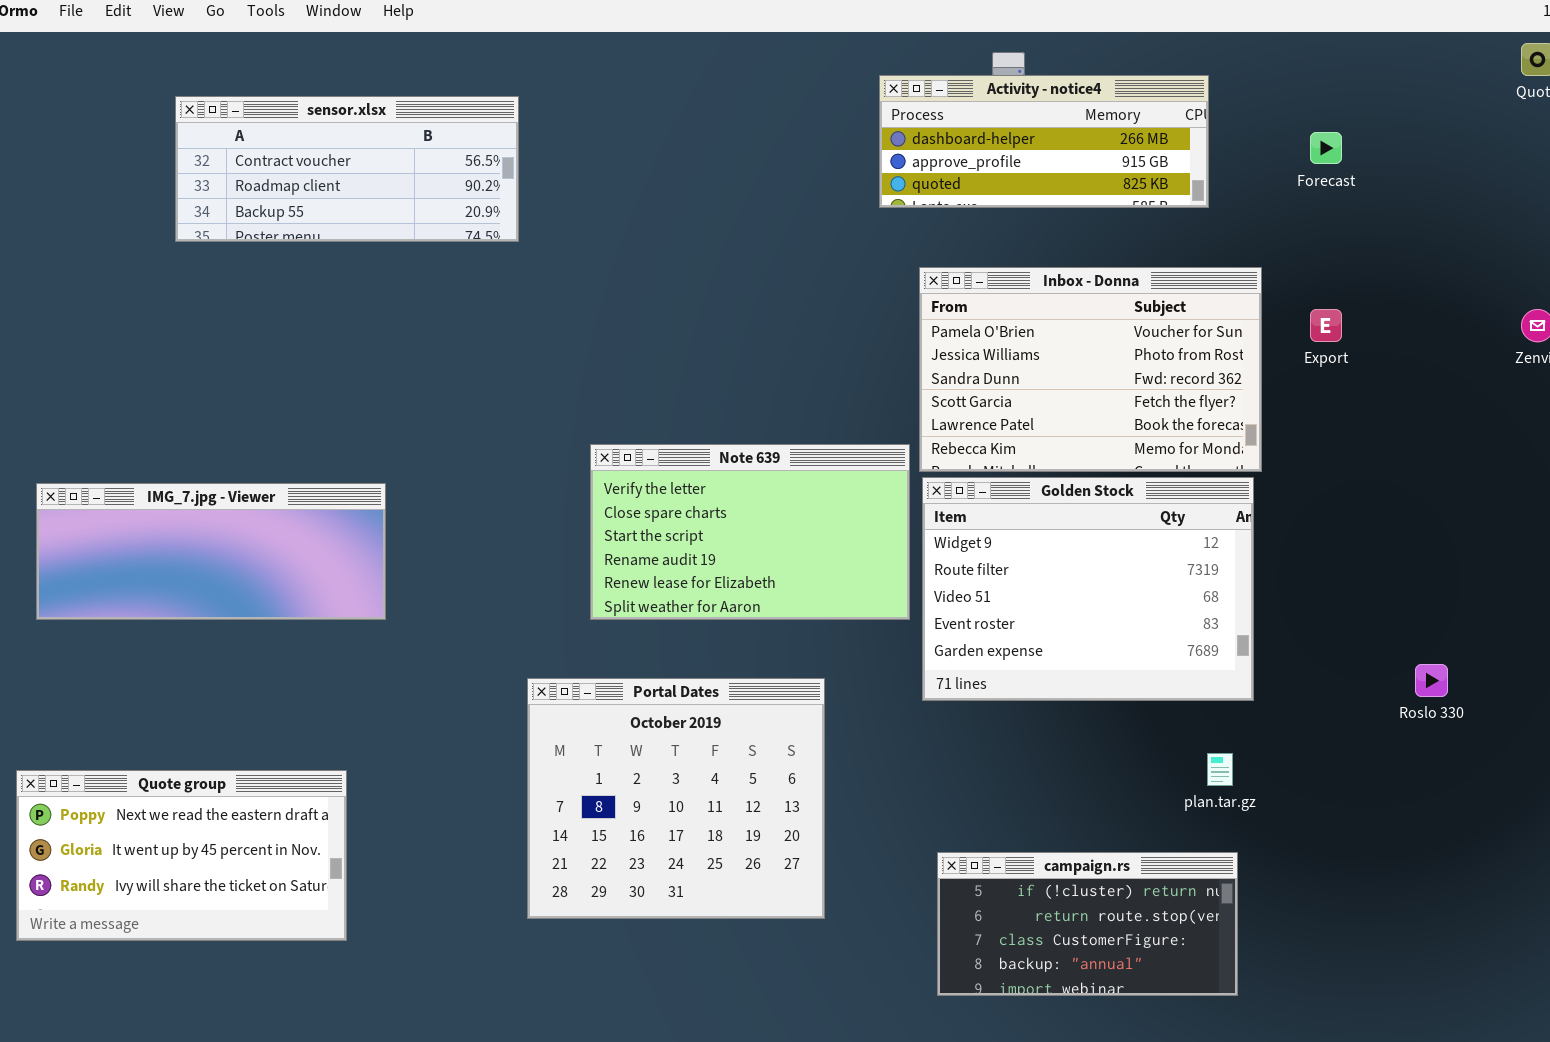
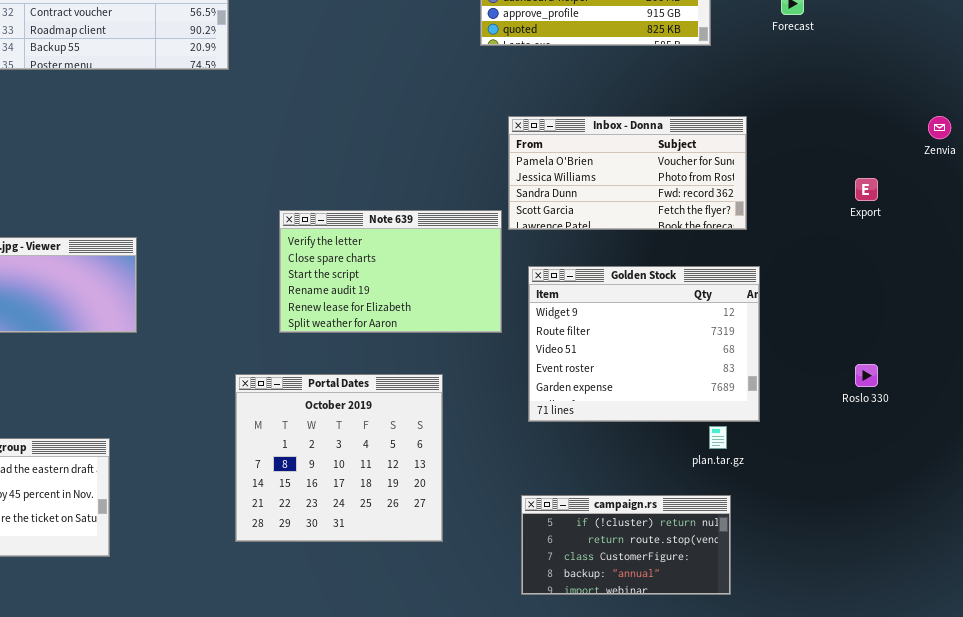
Inbox - Donna: [919,267,1262,472] -> [508,116,747,230], resized
Export: [1310,309,1342,342] -> [855,178,878,201], moved
Golden Stock: [922,477,1254,701] -> [528,266,760,422], moved

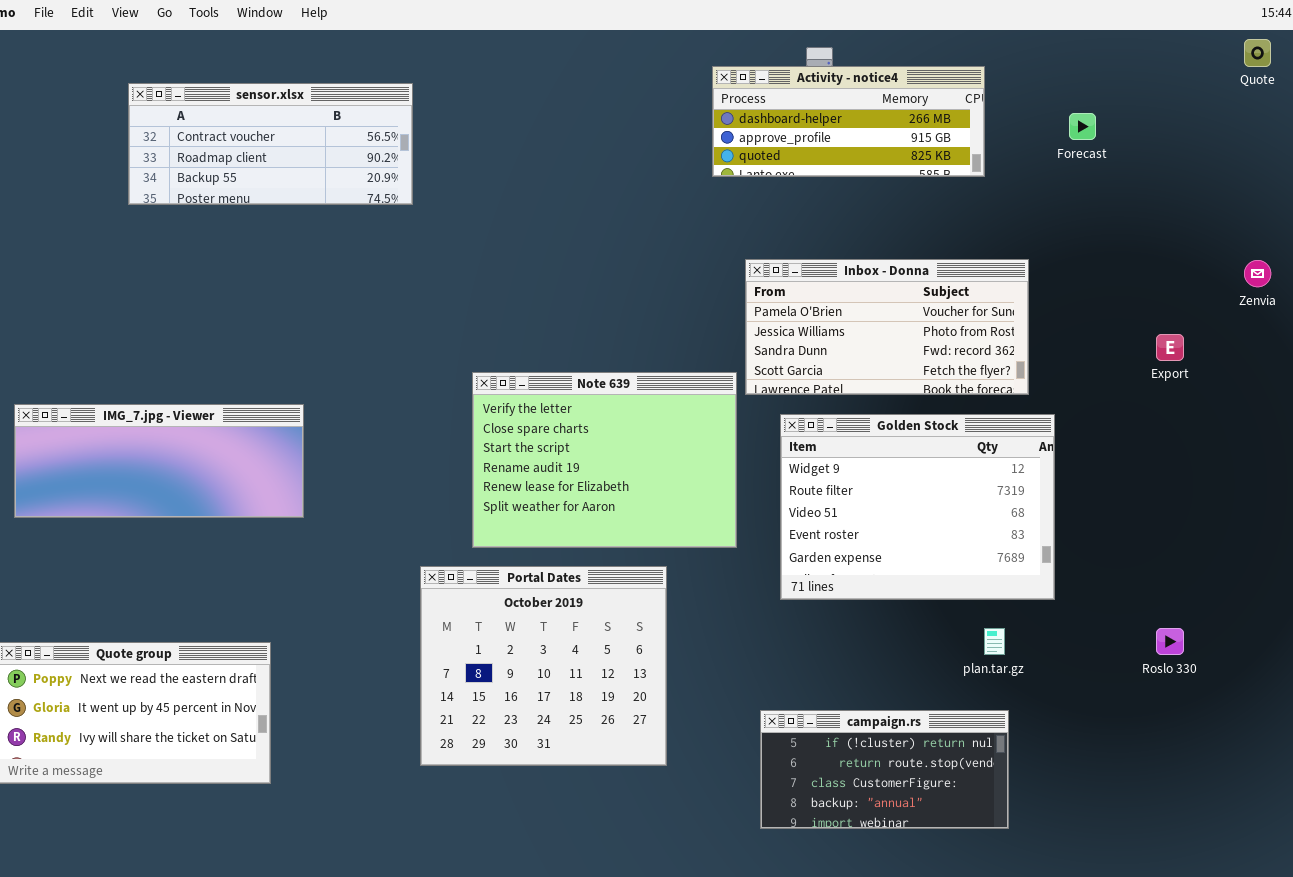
Note 639: [279,210,502,333] -> [472,372,737,548], resized
Golden Stock: [528,266,760,422] -> [780,414,1055,600], moved
Roslo 330: [855,364,878,387] -> [1156,628,1184,655], moved

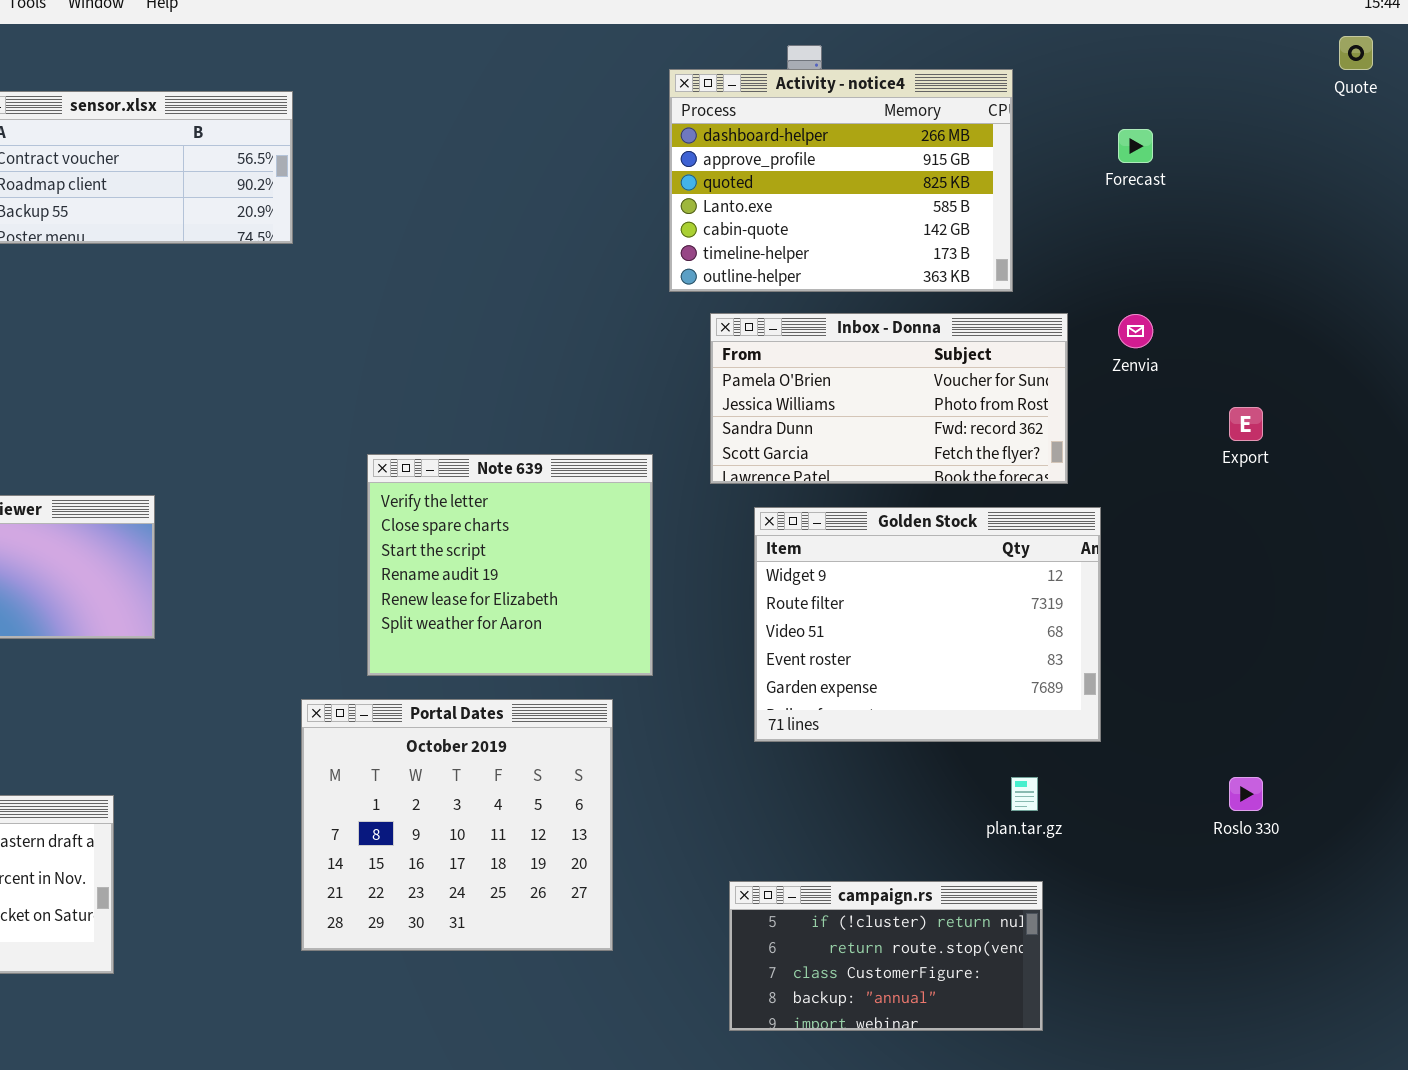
Activity - notice4: [712,66,985,177] -> [669,69,1013,292], resized
Zenvia: [1244,260,1271,287] -> [1118,314,1153,348], moved
Note 639: [472,372,737,548] -> [367,454,653,676], resized

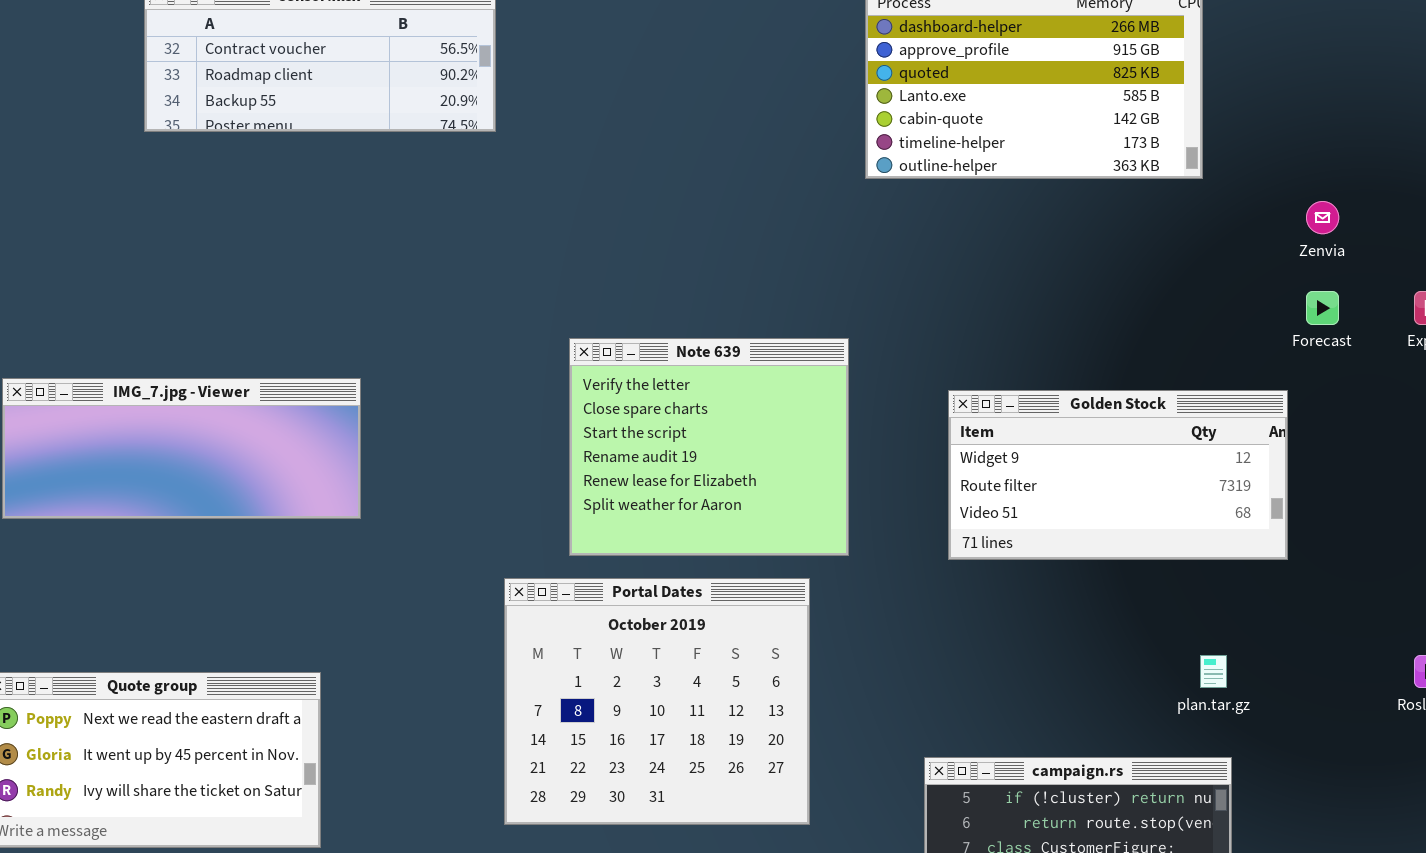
Forecast: [1118,129,1153,163] -> [1306,291,1339,325], moved
Inbox - Donna: [710,313,1068,484] -> none, closed
Golden Stock: [754,507,1101,742] -> [948,390,1288,560], resized

